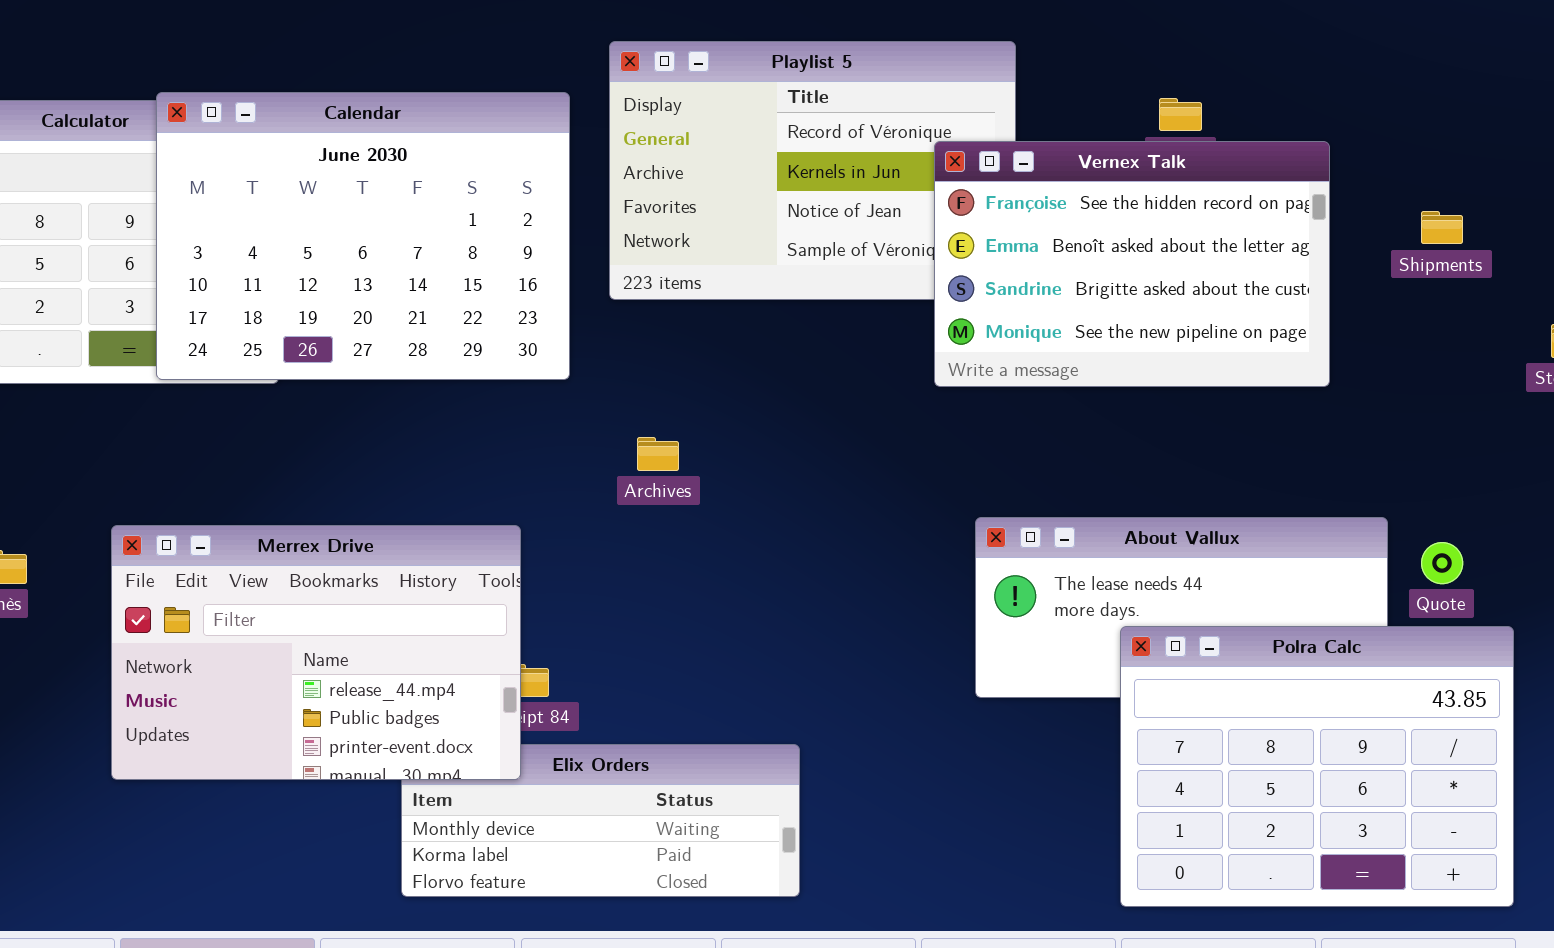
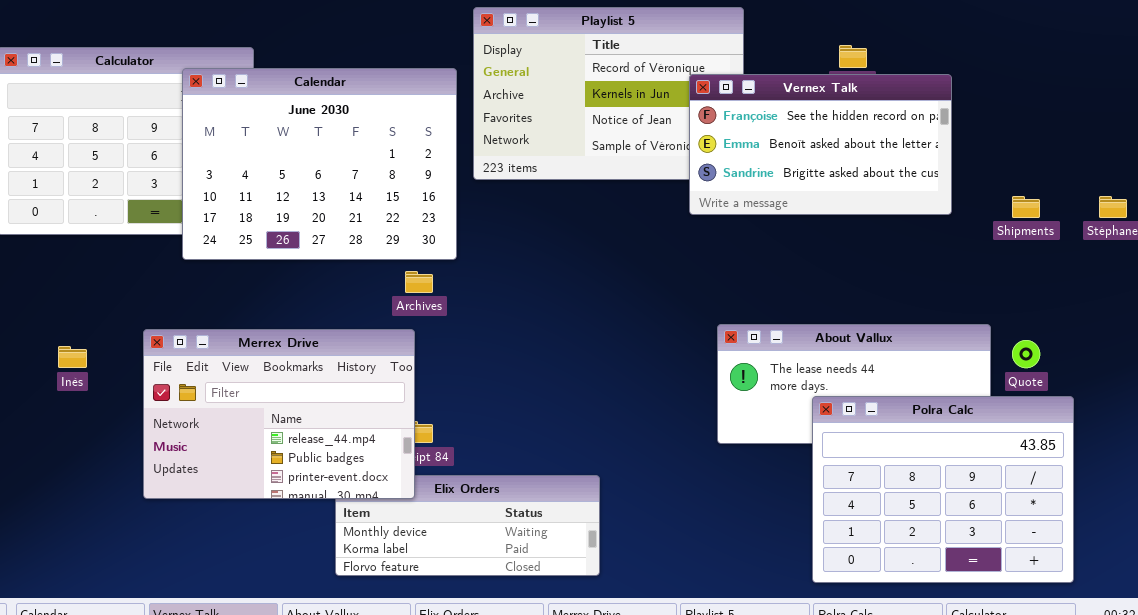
Calendar: [156,92,570,380] -> [182,68,457,260], moved
Vernex Talk: [934,141,1330,387] -> [689,74,952,215], resized
Shipments: [1421,211,1463,244] -> [1012,196,1040,218], moved
Archives: [637,437,679,471] -> [405,271,433,293], moved

